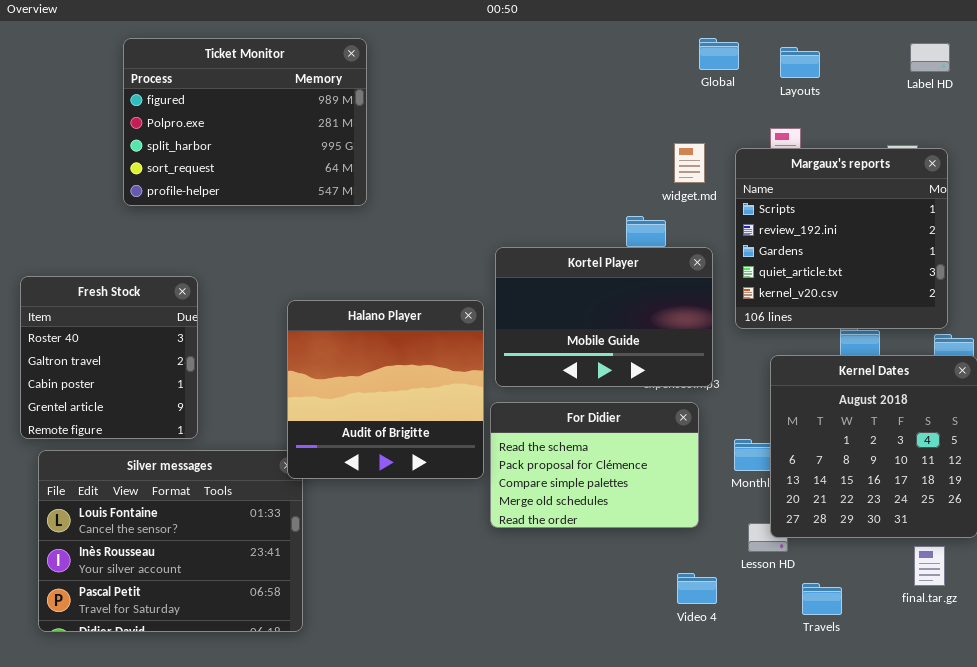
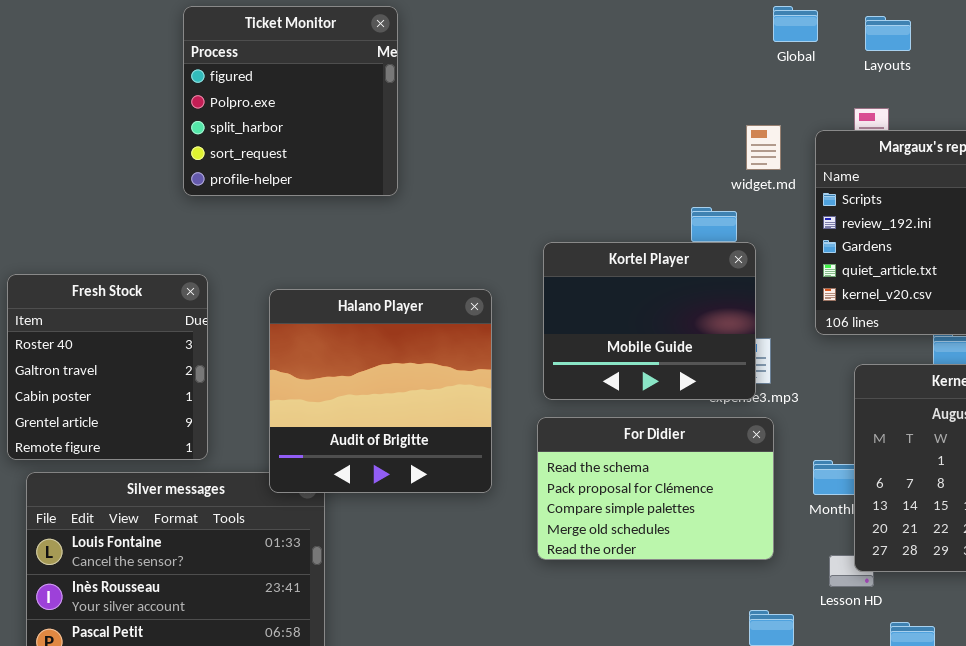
Ticket Monitor: [123,38,367,206] -> [183,6,398,196], resized
Kortel Player: [495,247,713,387] -> [543,242,756,400], resized
Halano Player: [287,300,484,479] -> [269,289,492,493], moved

